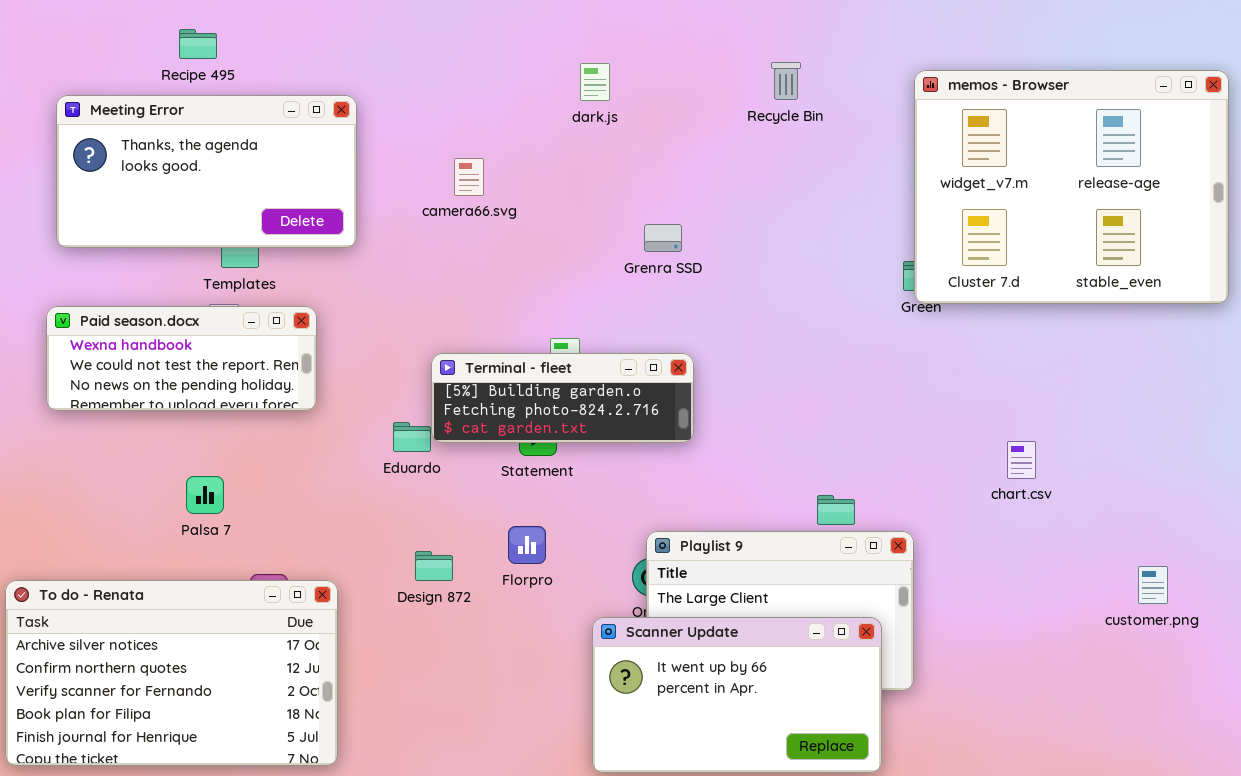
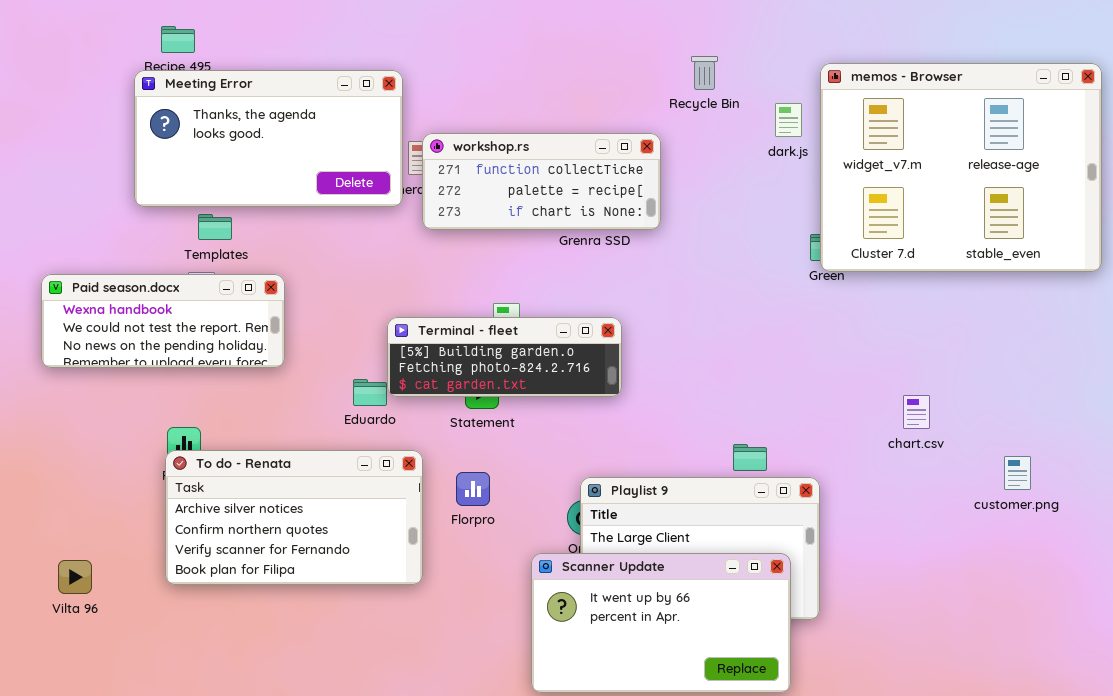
dark.js: [580,63,610,101] -> [775,103,802,137], moved
Meeting Error: [56,95,357,248] -> [134,70,403,207], moved
workshop.rs: none -> [422,133,661,230], opened
customer.png: [1138,566,1168,604] -> [1004,456,1031,490], moved
To do - Renata: [5,580,338,766] -> [165,450,423,585], moved, resized

